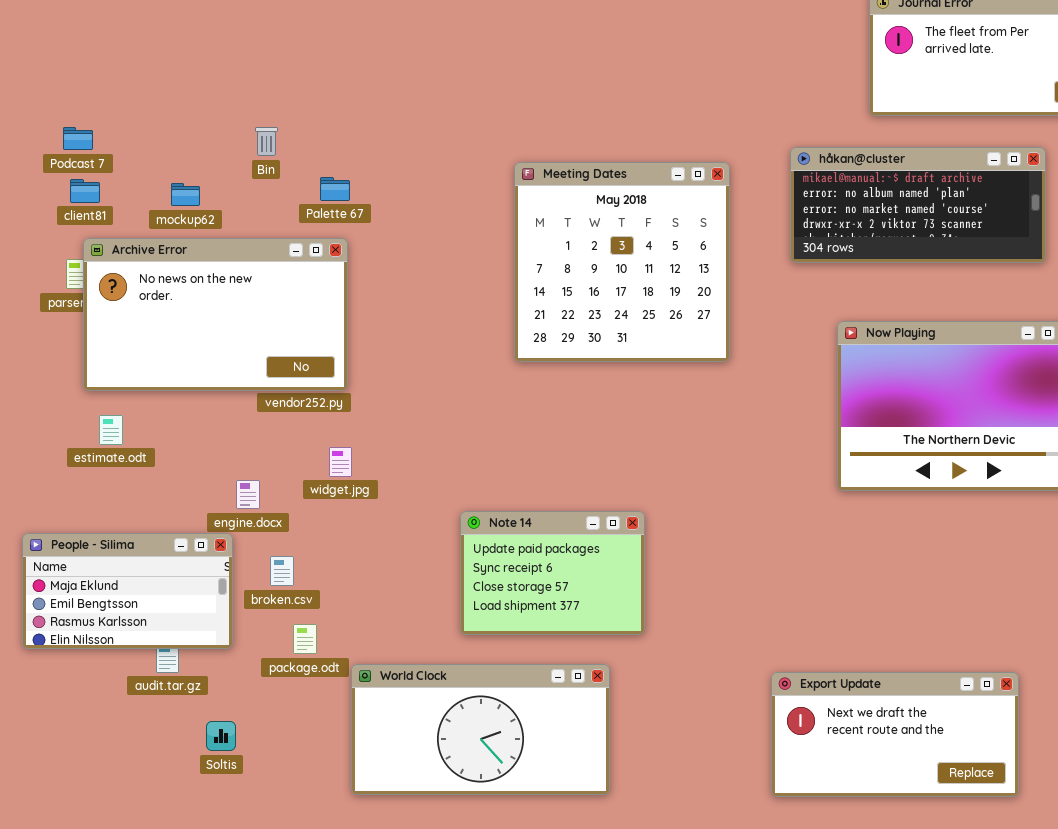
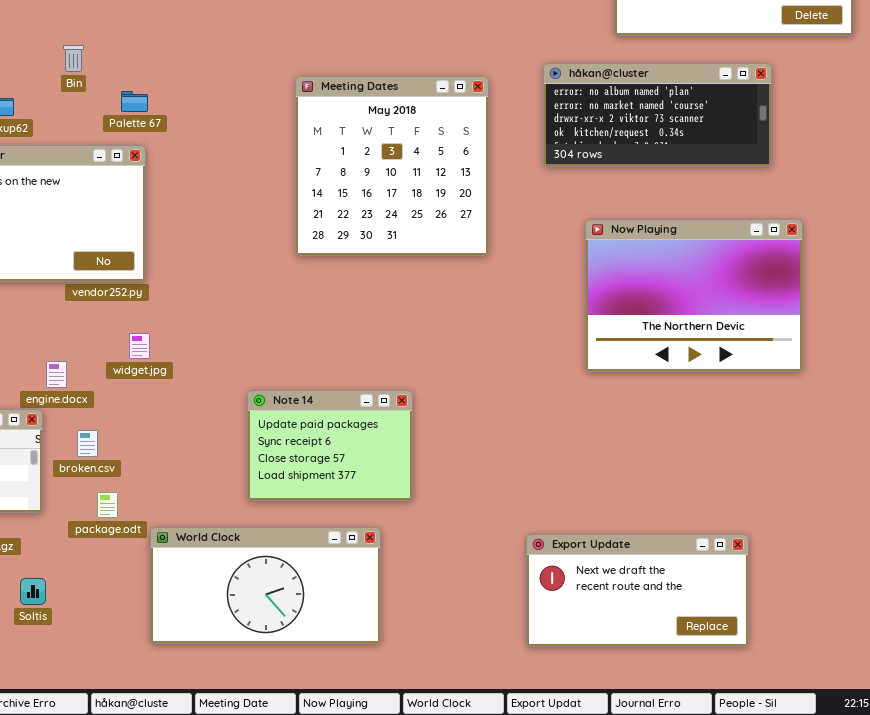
håkan@cluster: [790,147,1046,263] -> [543,63,772,167], scrolled down 1 row

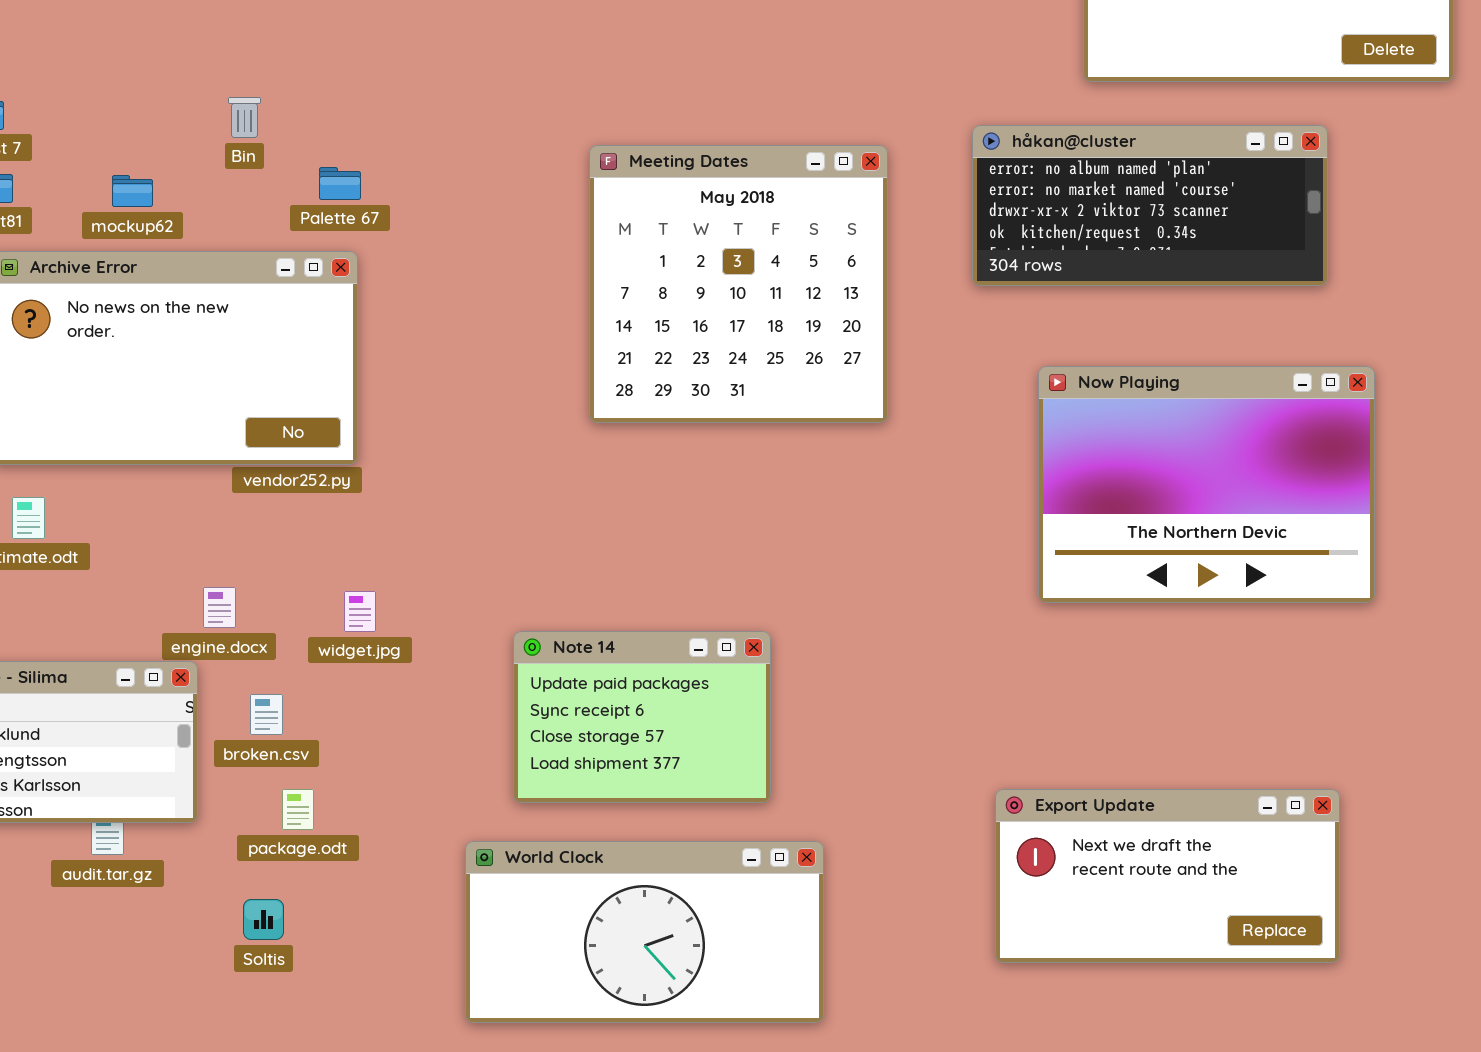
widget.jpg: [129,333,150,359] -> [344,591,376,632], moved
World Clock: [150,527,381,644] -> [465,841,824,1023], moved
Export Update: [526,534,749,647] -> [995,789,1340,963], moved
Soltis: [20,578,46,605] -> [243,899,284,940], moved

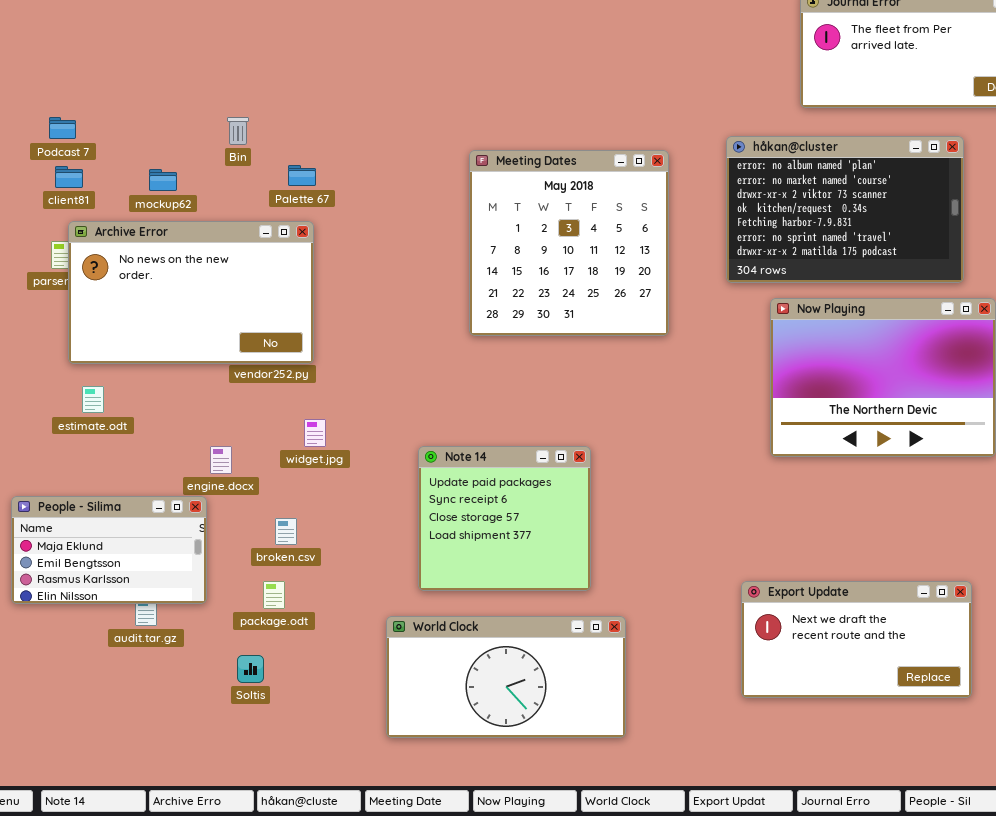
håkan@cluster: [972,125,1328,286] -> [726,136,964,283], resized
widget.jpg: [344,591,376,632] -> [304,419,326,447], moved
Note 14: [513,631,771,803] -> [418,446,591,591], resized
broken.csv: [250,694,283,735] -> [275,518,297,545], moved

